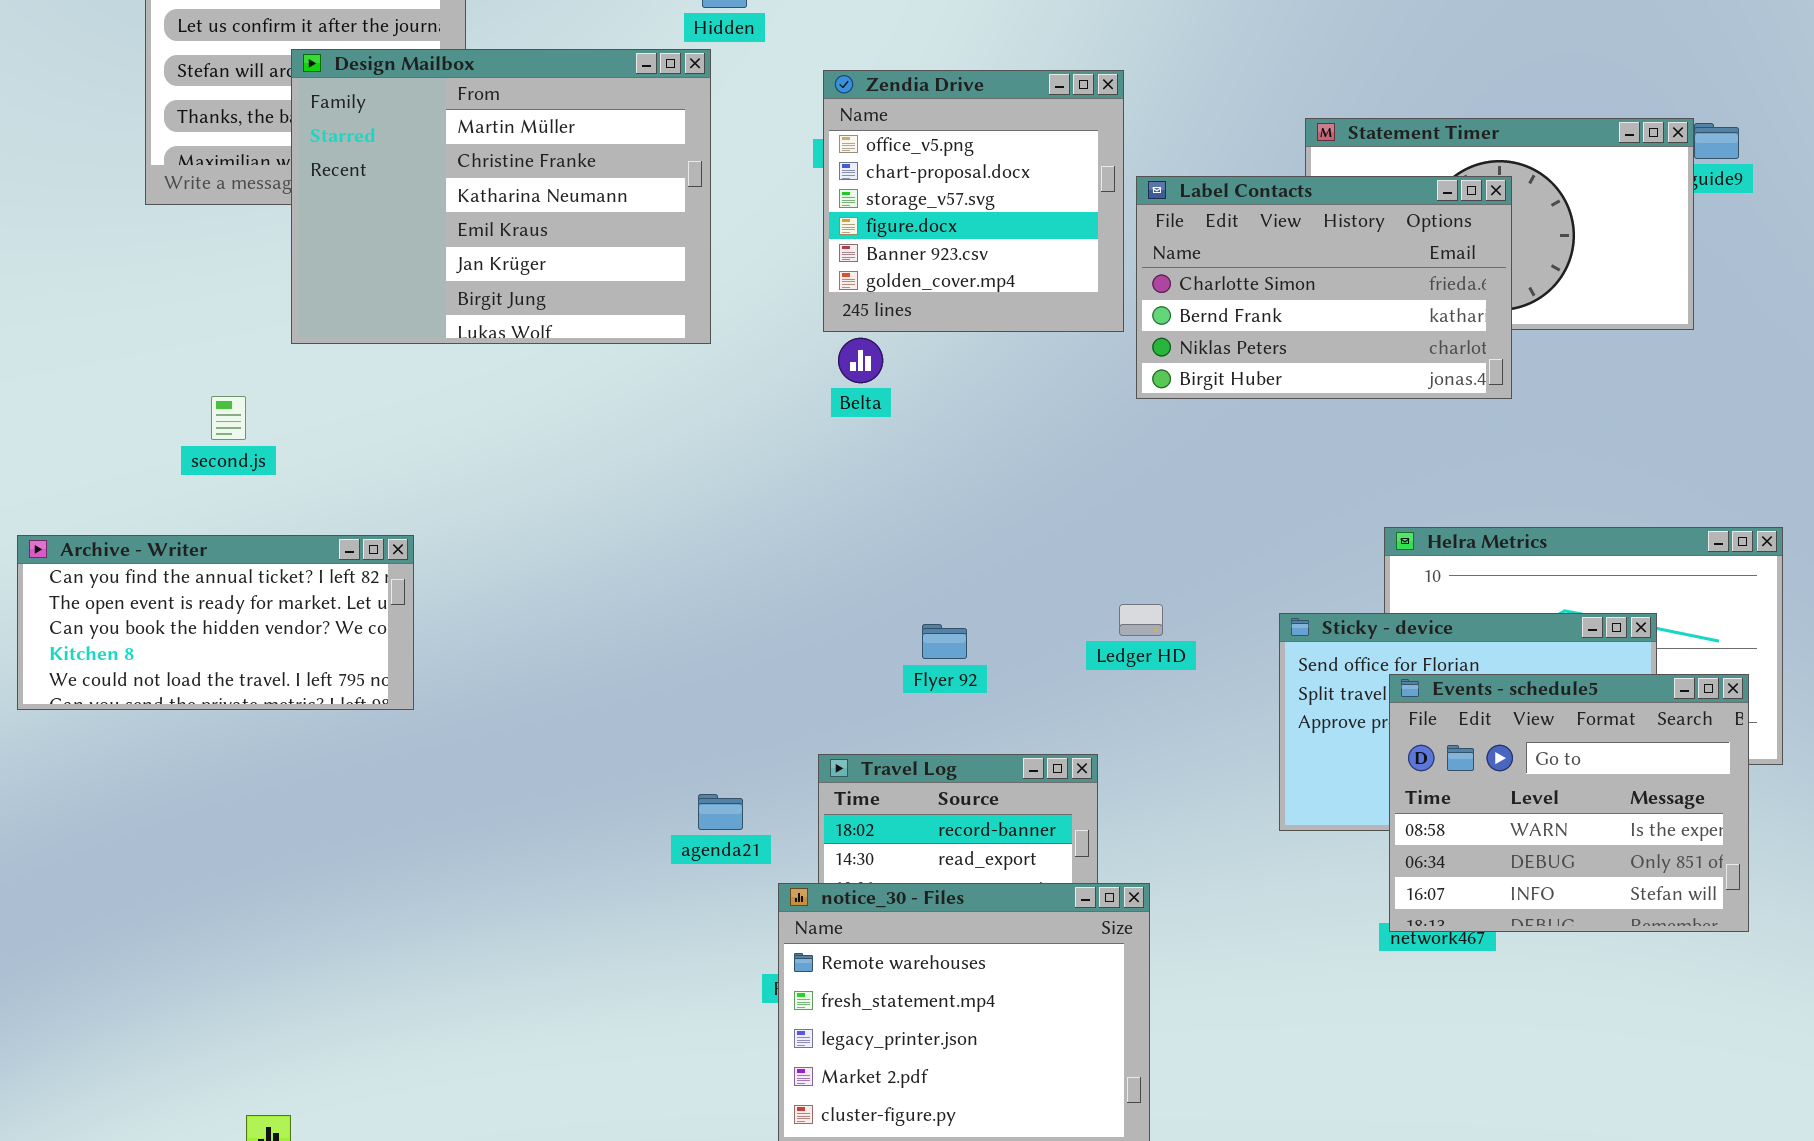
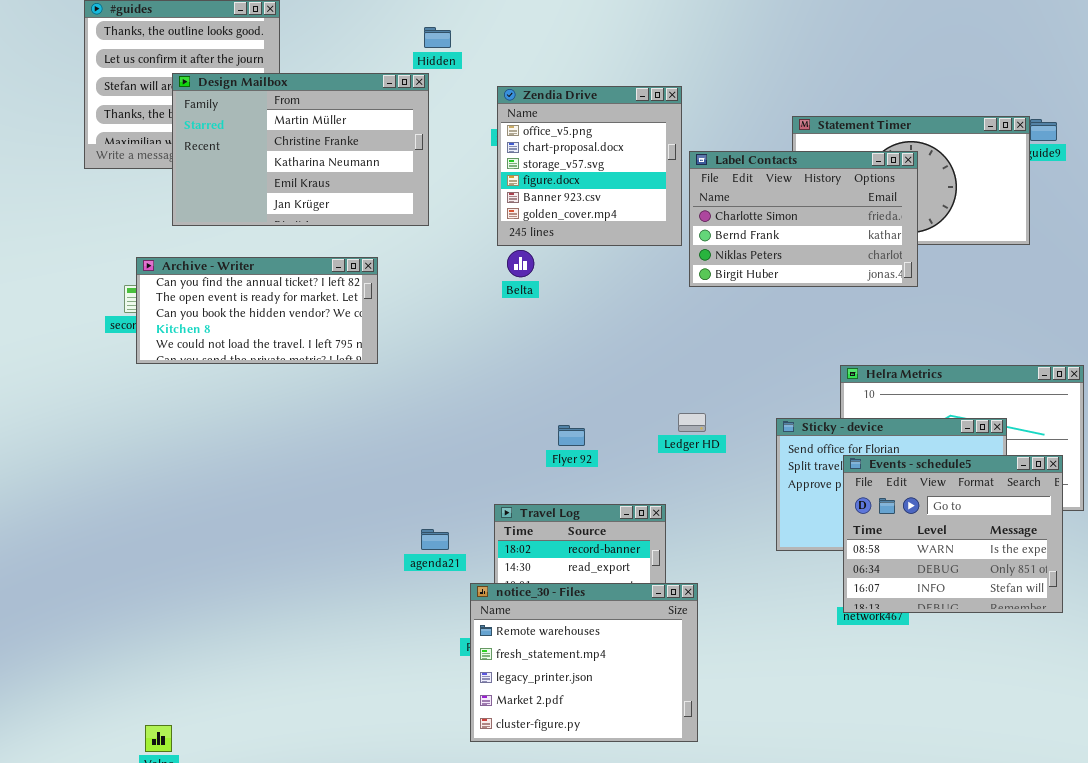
Design Mailbox: [291,49,711,344] -> [172,73,429,226], resized
Archive - Writer: [17,535,414,710] -> [136,257,378,364], moved

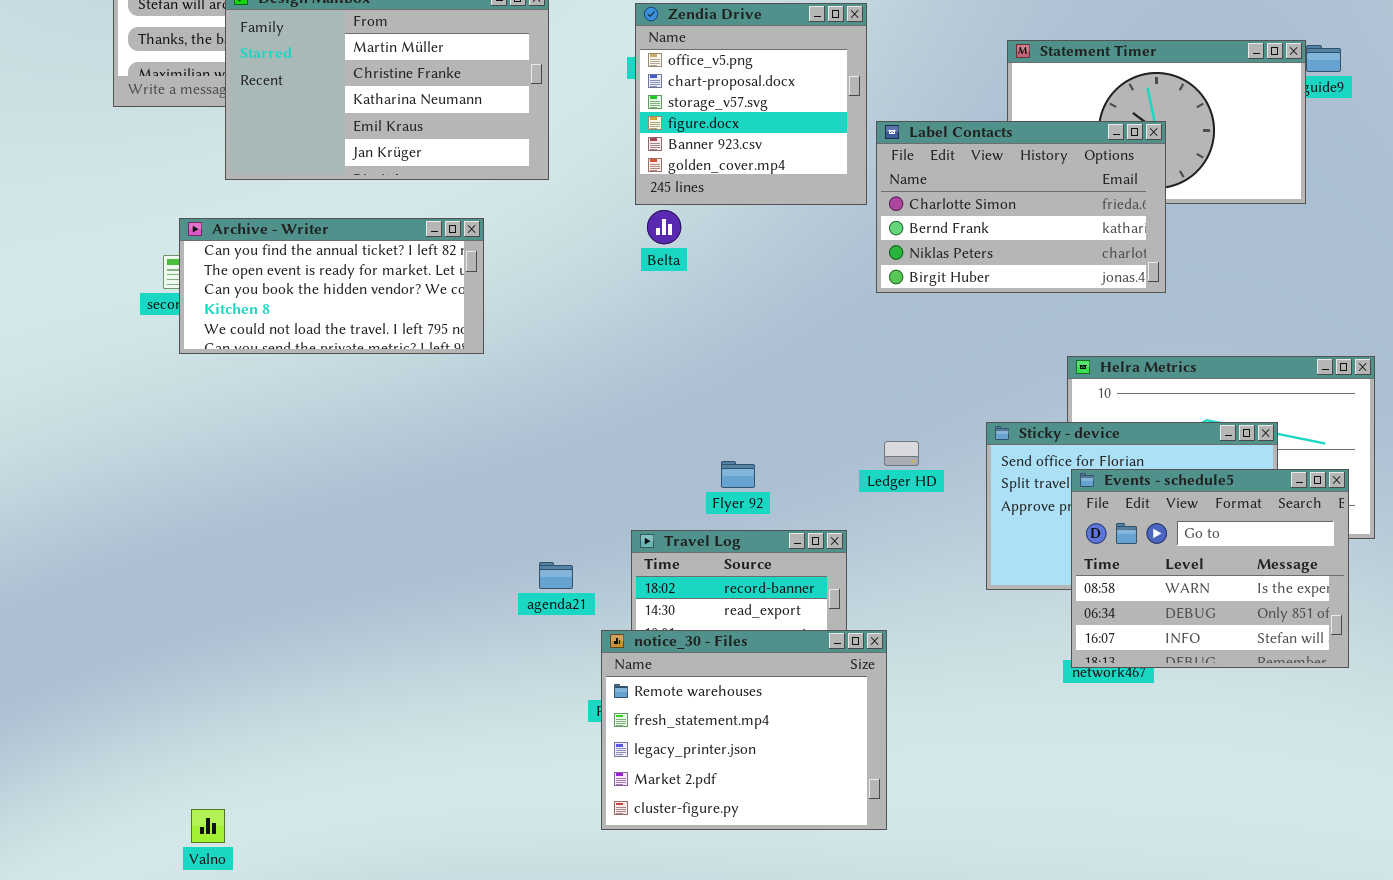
Label Contacts: [689,151,918,287] -> [876,121,1166,293], moved
Ledger HD: [678,413,706,432] -> [884,441,919,466], moved
Flyer 92: [558,425,585,446] -> [721,461,755,488], moved

